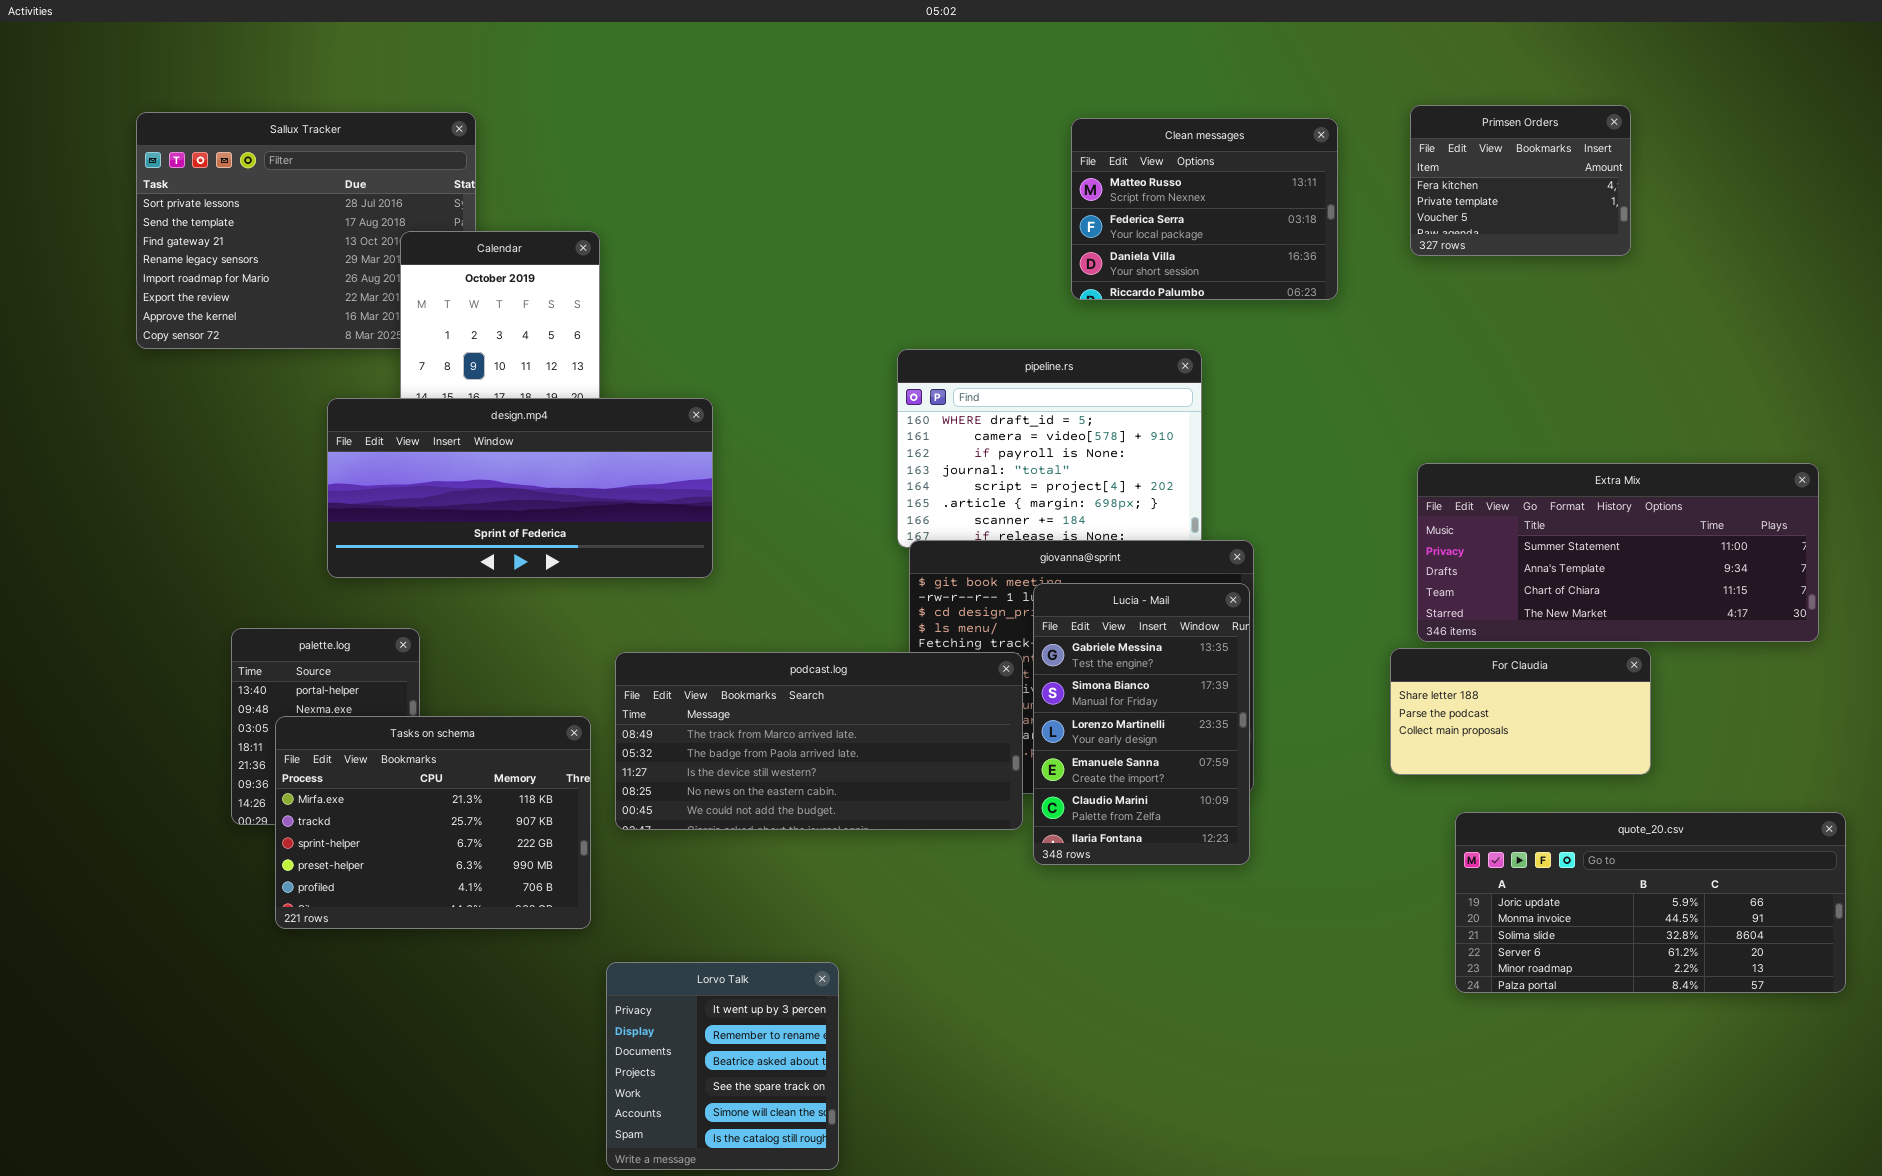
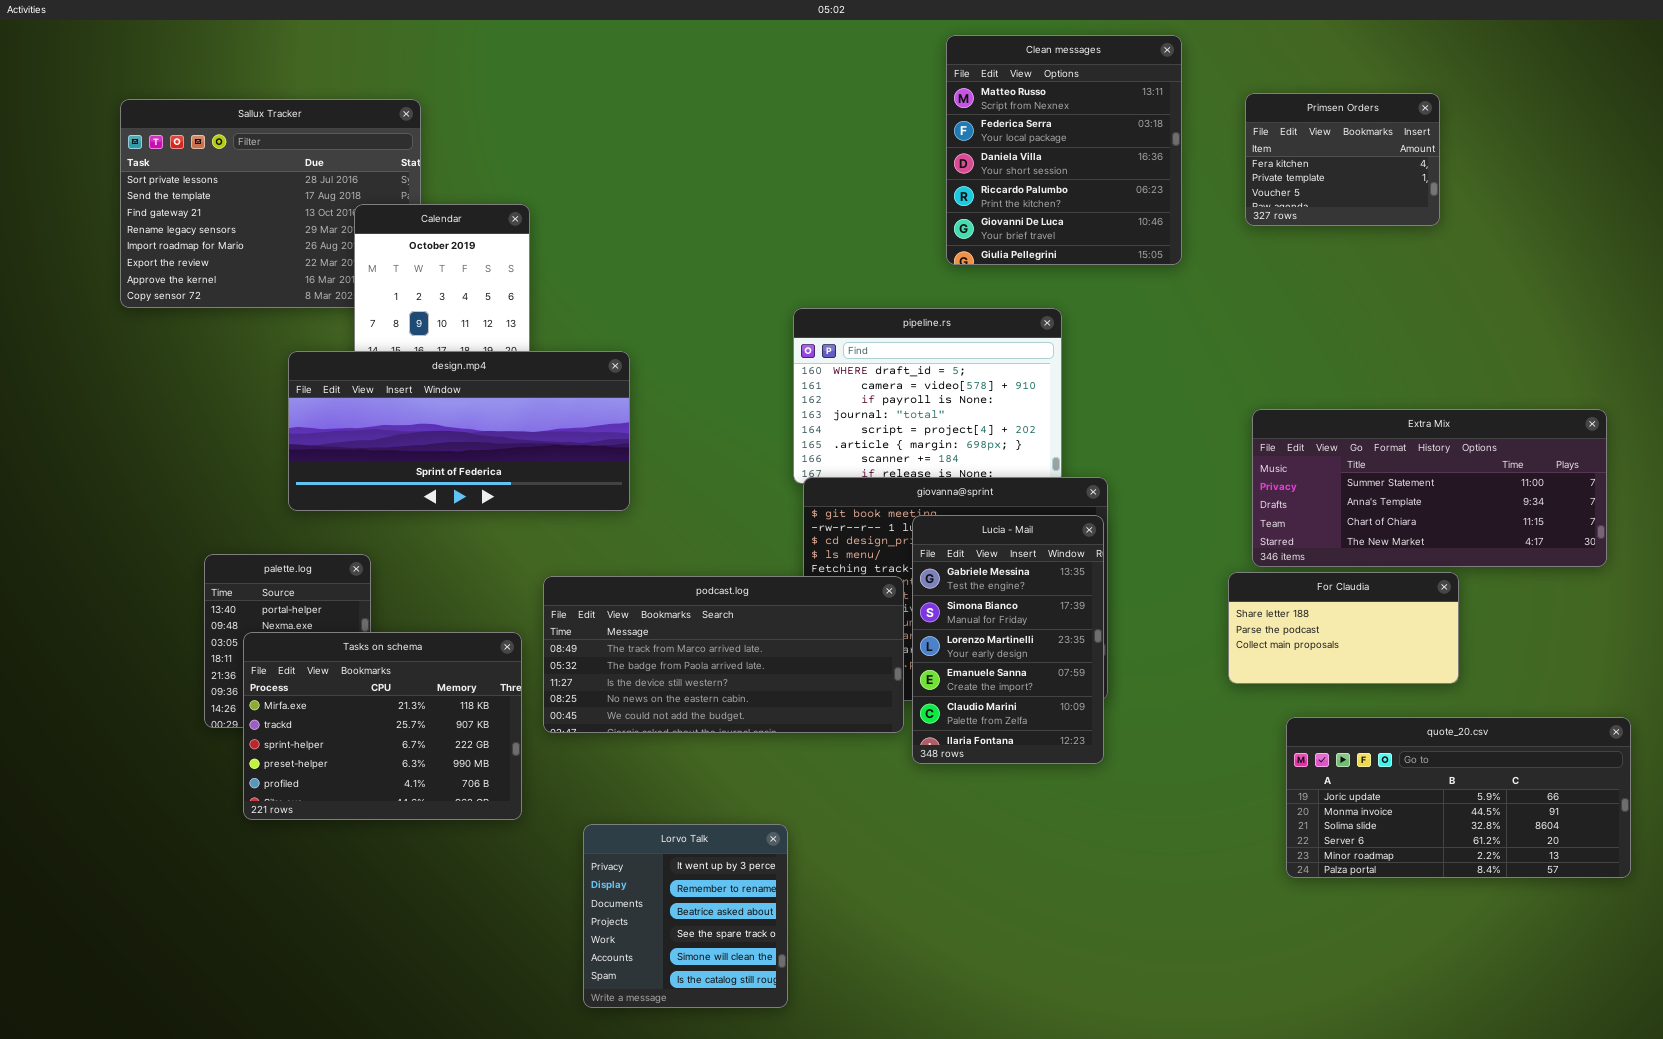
Clean messages: [1071,118,1338,300] -> [946,35,1182,265], resized
Lorvo Talk: [606,962,839,1170] -> [583,824,788,1008], moved

